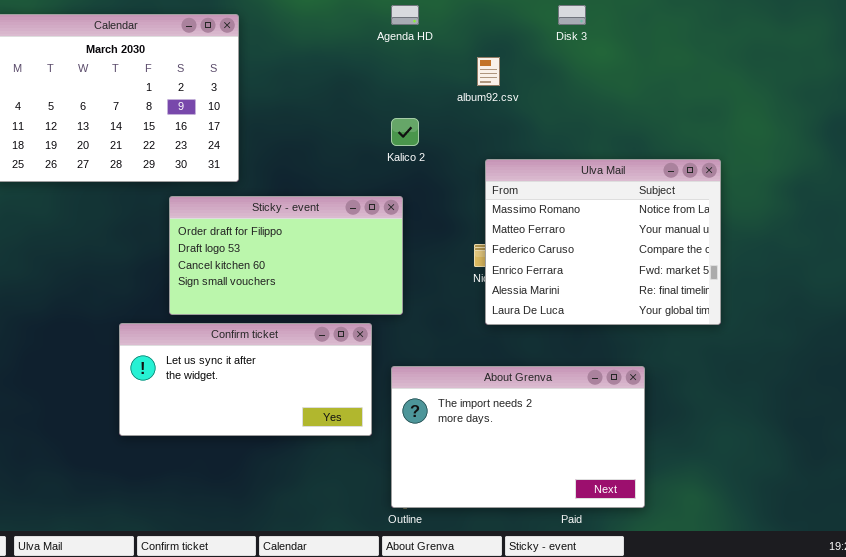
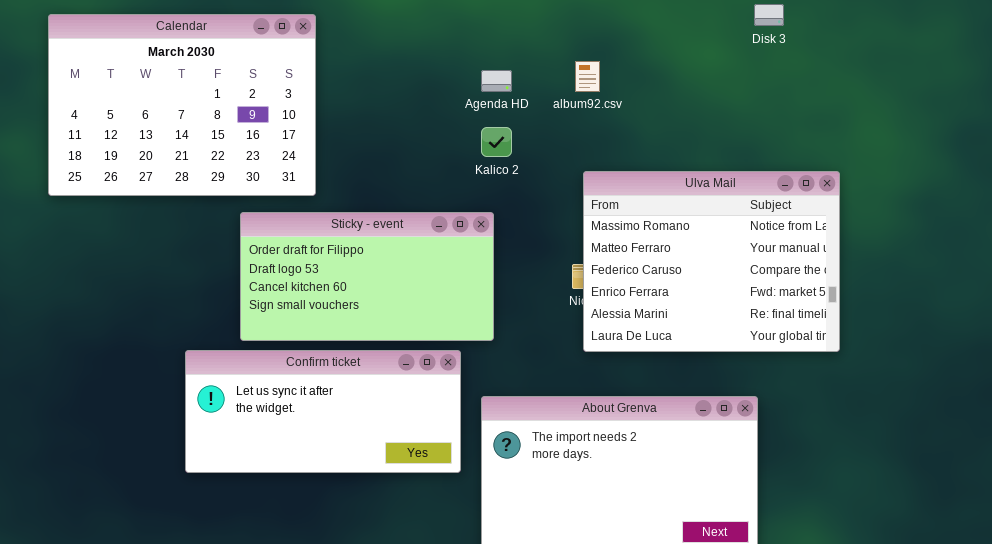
Agenda HD: [391,5,419,25] -> [481,70,512,92], moved
Disk 3: [558,5,586,25] -> [754,4,784,26], moved

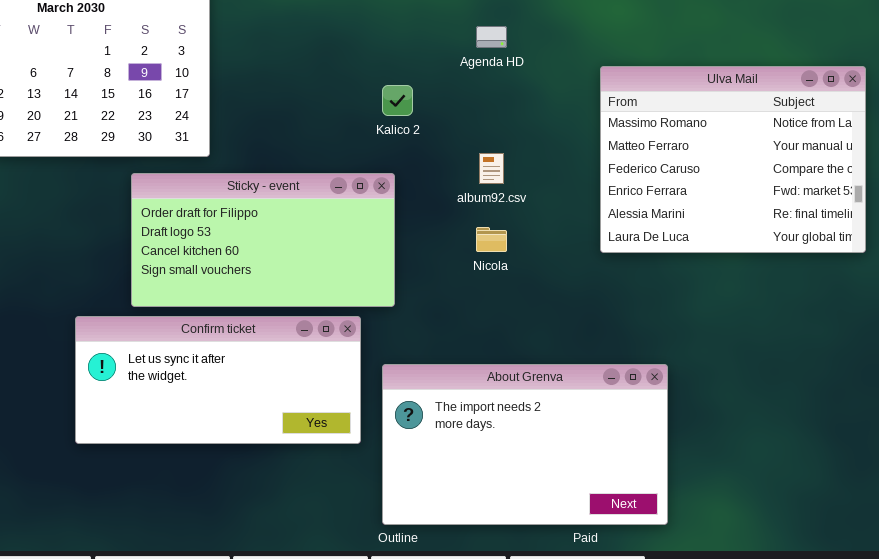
album92.csv: [575,61,600,92] -> [479,153,504,184], moved
Agenda HD: [481,70,512,92] -> [476,26,507,48], moved
Ulva Mail: [583,171,840,352] -> [600,66,866,253], moved

